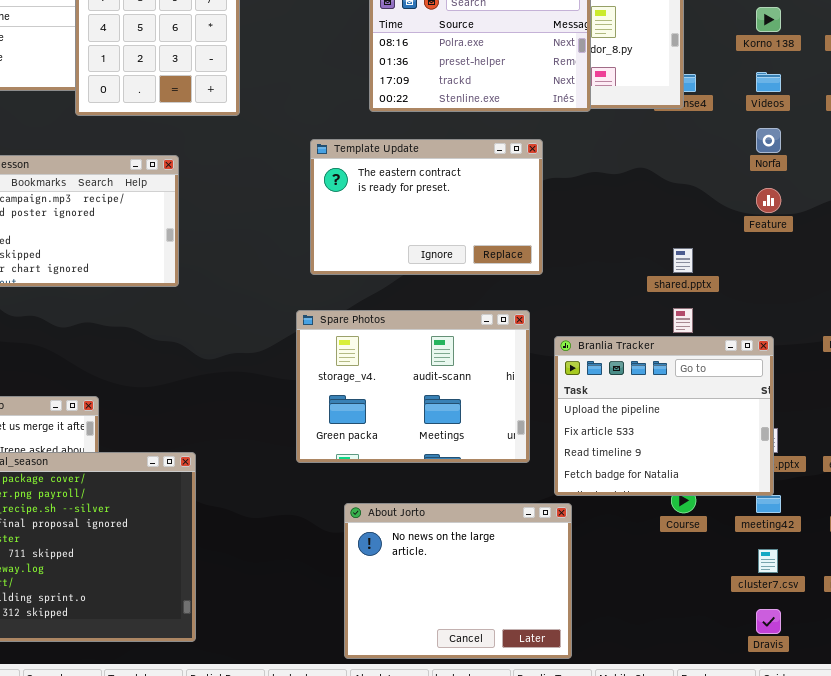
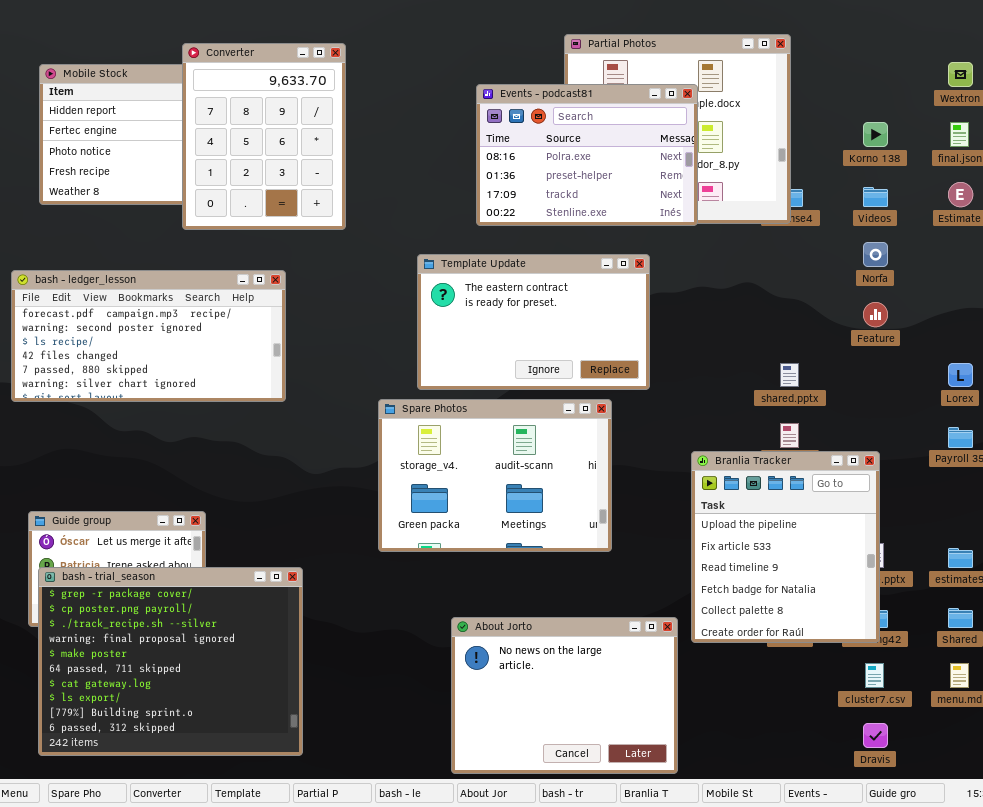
Spare Photos: [296,310,530,463] -> [378,399,612,552], moved
Branlia Tracker: [554,336,774,496] -> [691,451,880,643], resized

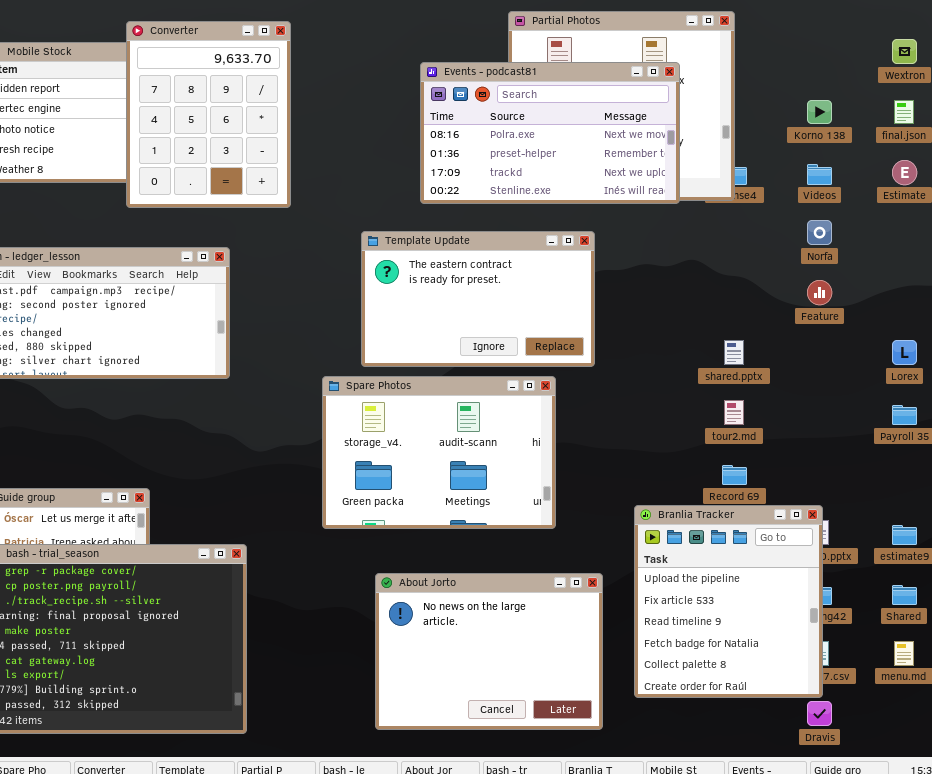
Events - podcast81: [476,84,698,226] -> [420,62,680,204], resized
Branlia Tracker: [691,451,880,643] -> [634,505,823,698], moved
About Jorto: [451,617,678,774] -> [375,573,603,730], moved

